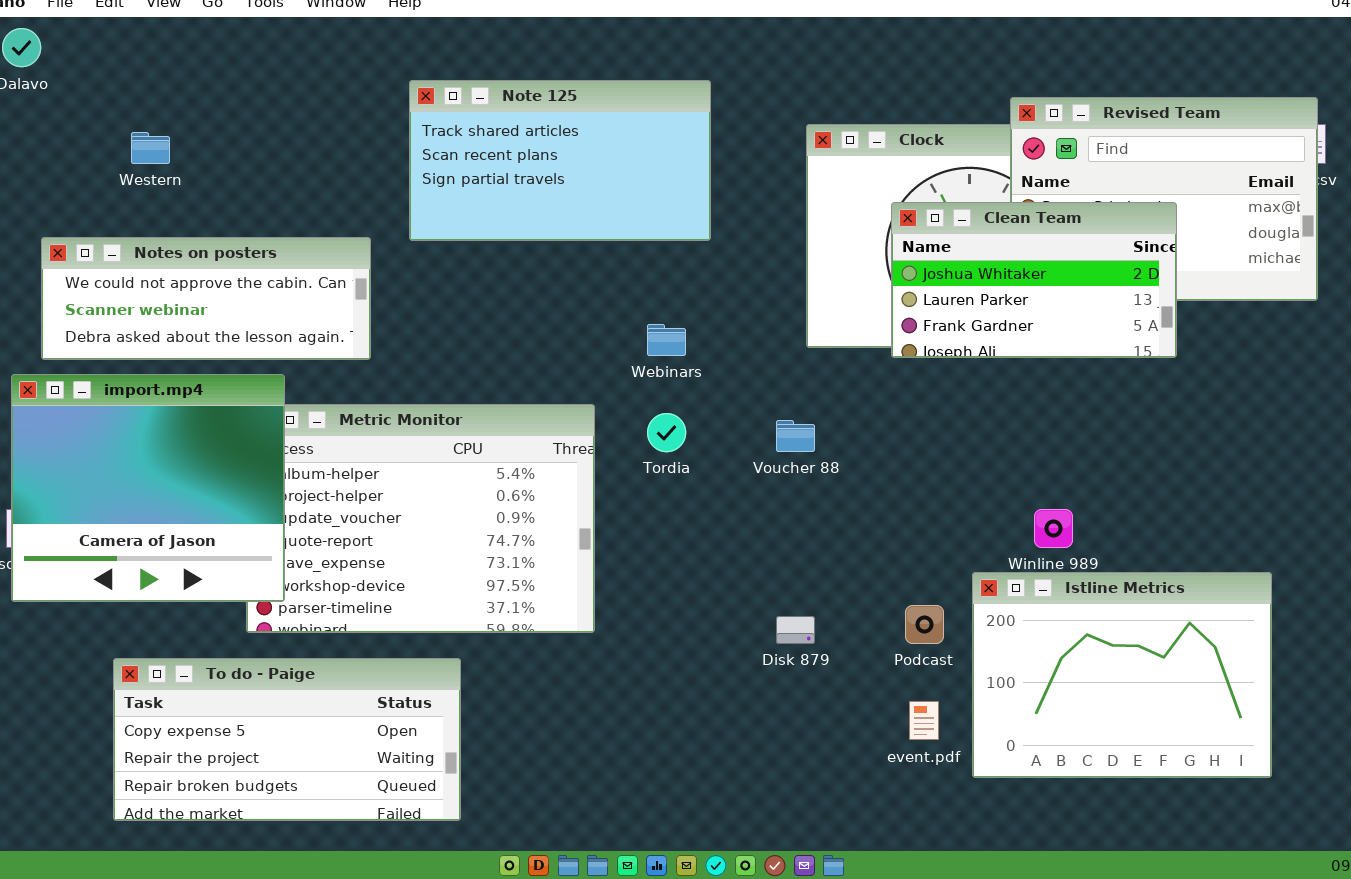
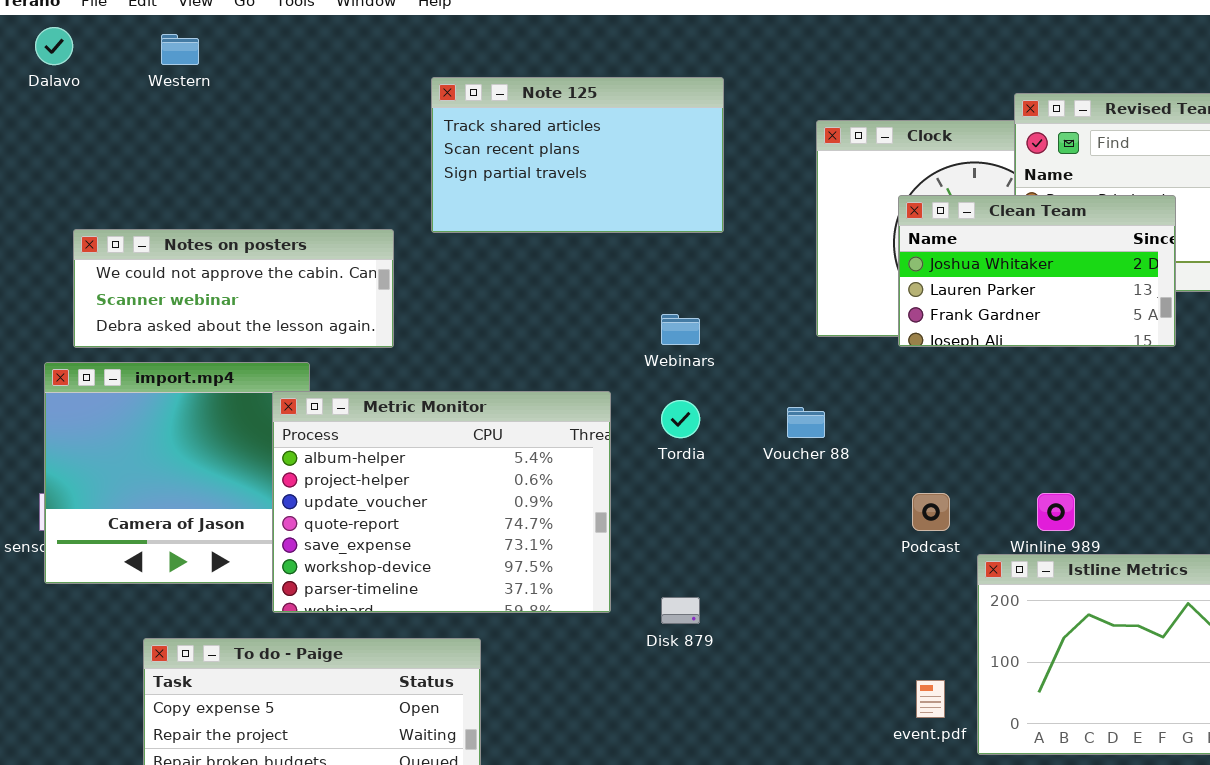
Western: [131,132,170,164] -> [161,34,199,65], moved
Metric Monitor: [246,404,595,633] -> [272,391,611,613], raised
Podcast: [905,605,944,644] -> [912,493,950,531], moved
Disk 879: [776,616,815,644] -> [661,597,700,624], moved

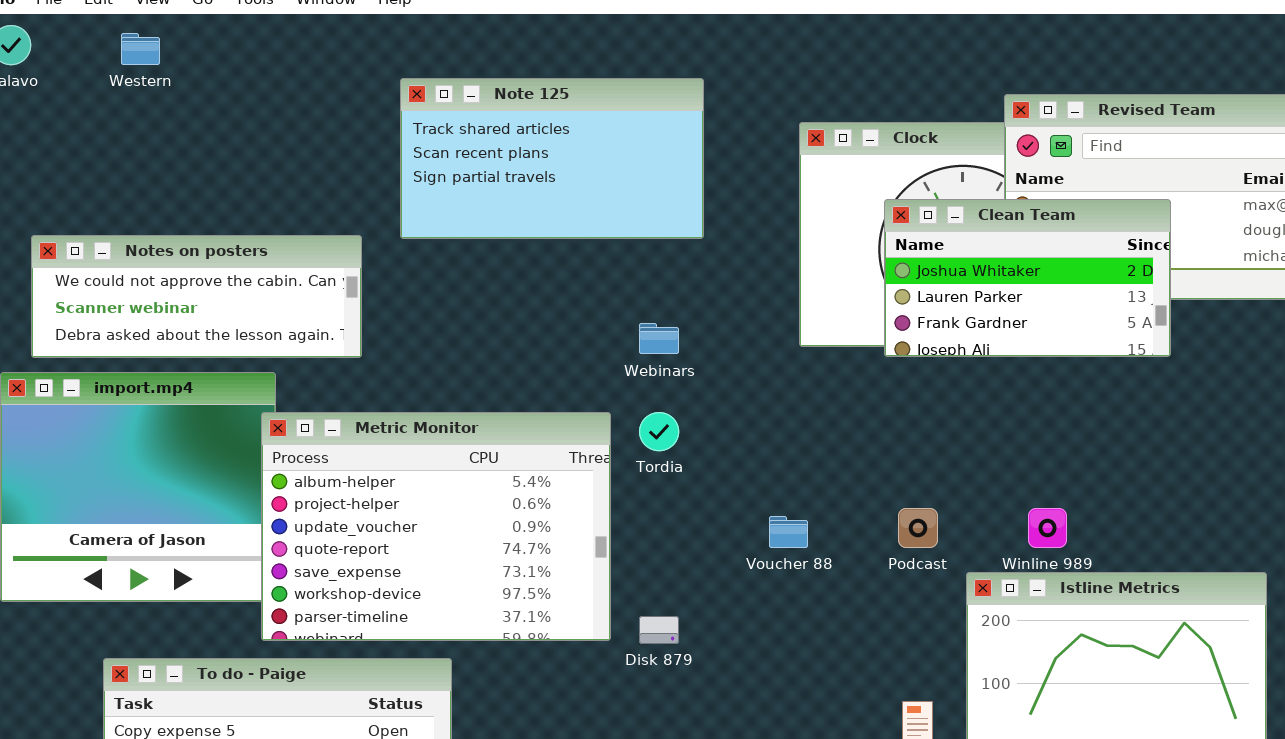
Metric Monitor: [272,391,611,613] -> [261,412,611,641], moved
Voucher 88: [787,407,825,438] -> [769,516,808,548], moved

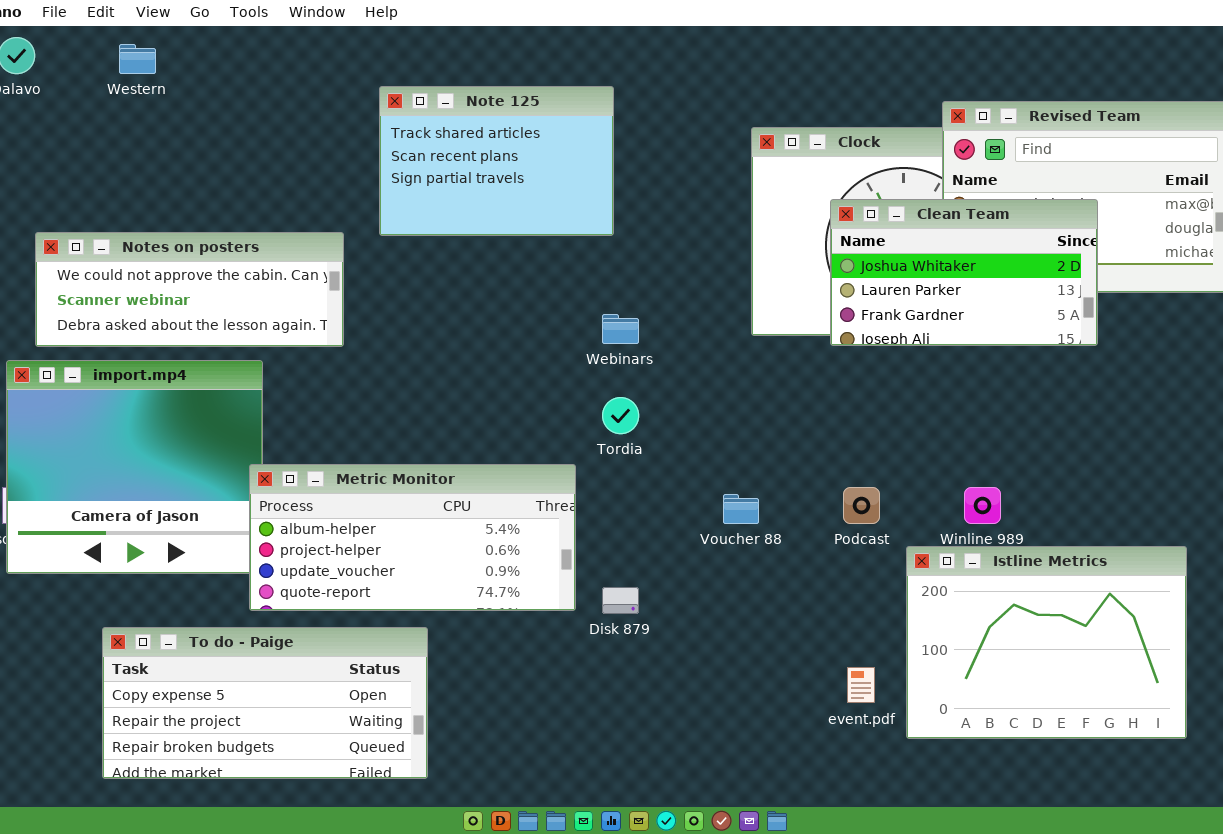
Note 125: [400,78,704,239] -> [379,86,614,236], resized
Metric Monitor: [261,412,611,641] -> [249,464,576,611], resized

